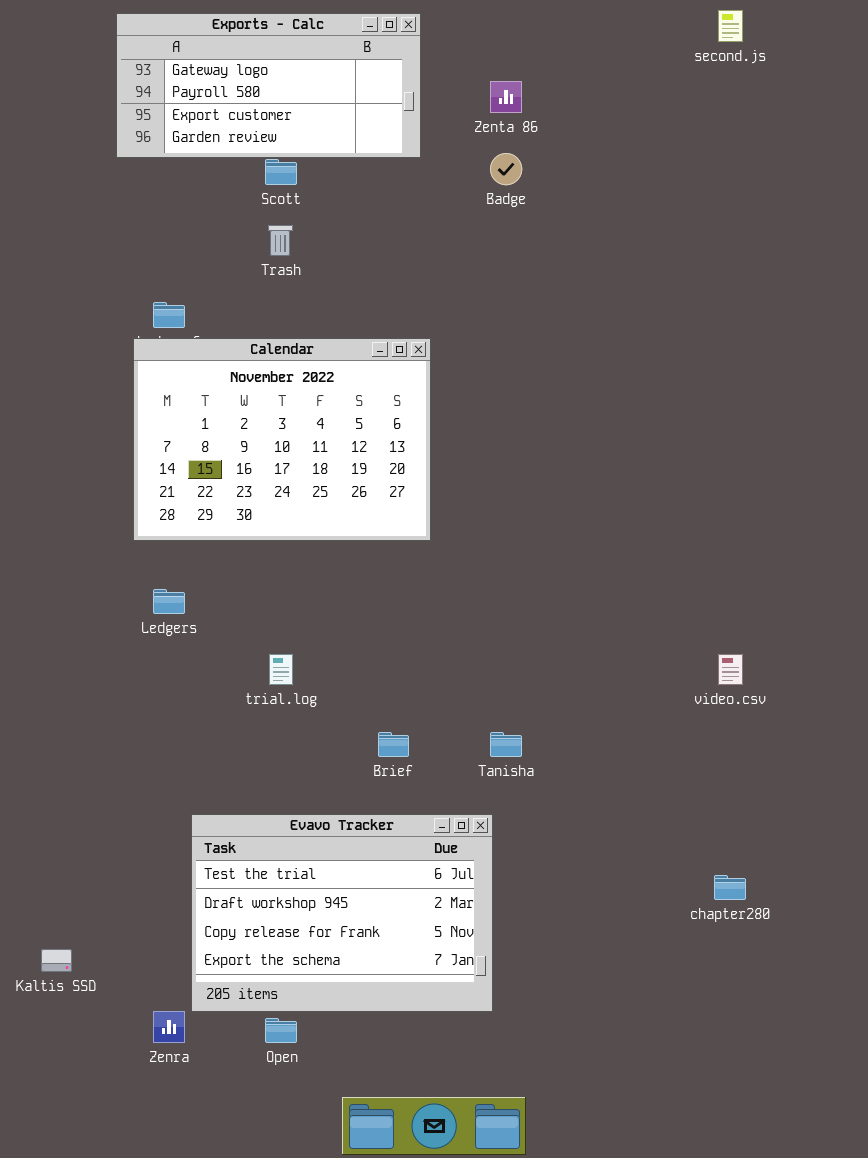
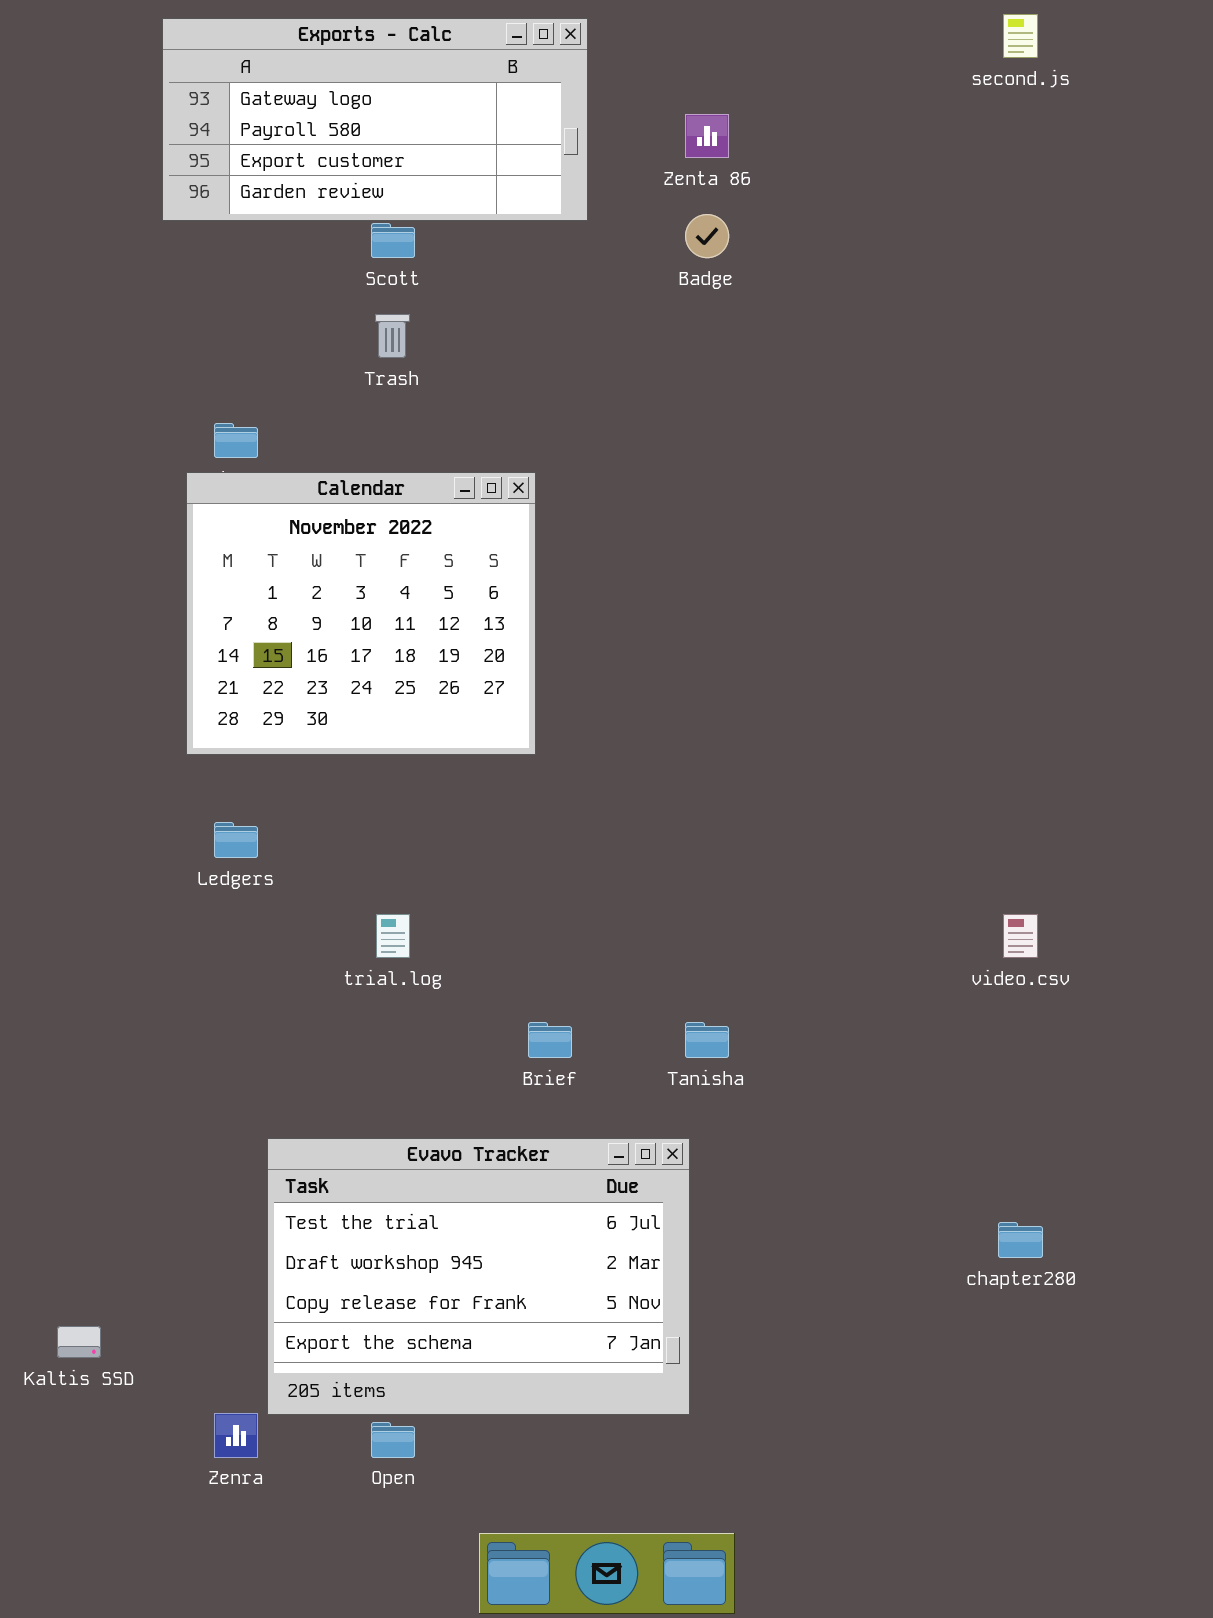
Calendar: [133,338,431,541] -> [186,472,536,755], resized

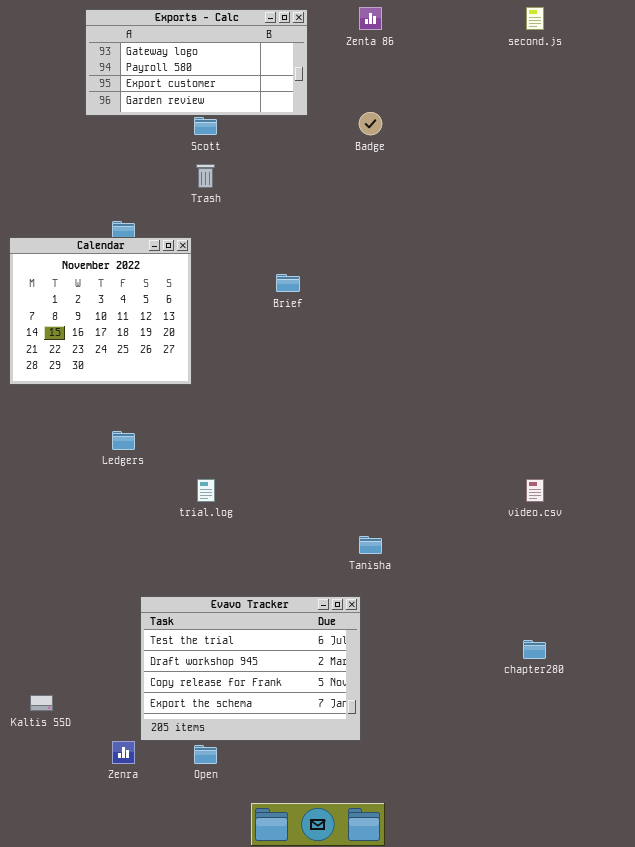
Zenta 86: [685,114,729,158] -> [359,7,382,30], moved
Calendar: [186,472,536,755] -> [9,237,192,385], moved
Brief: [528,1022,572,1058] -> [276,274,300,292], moved

